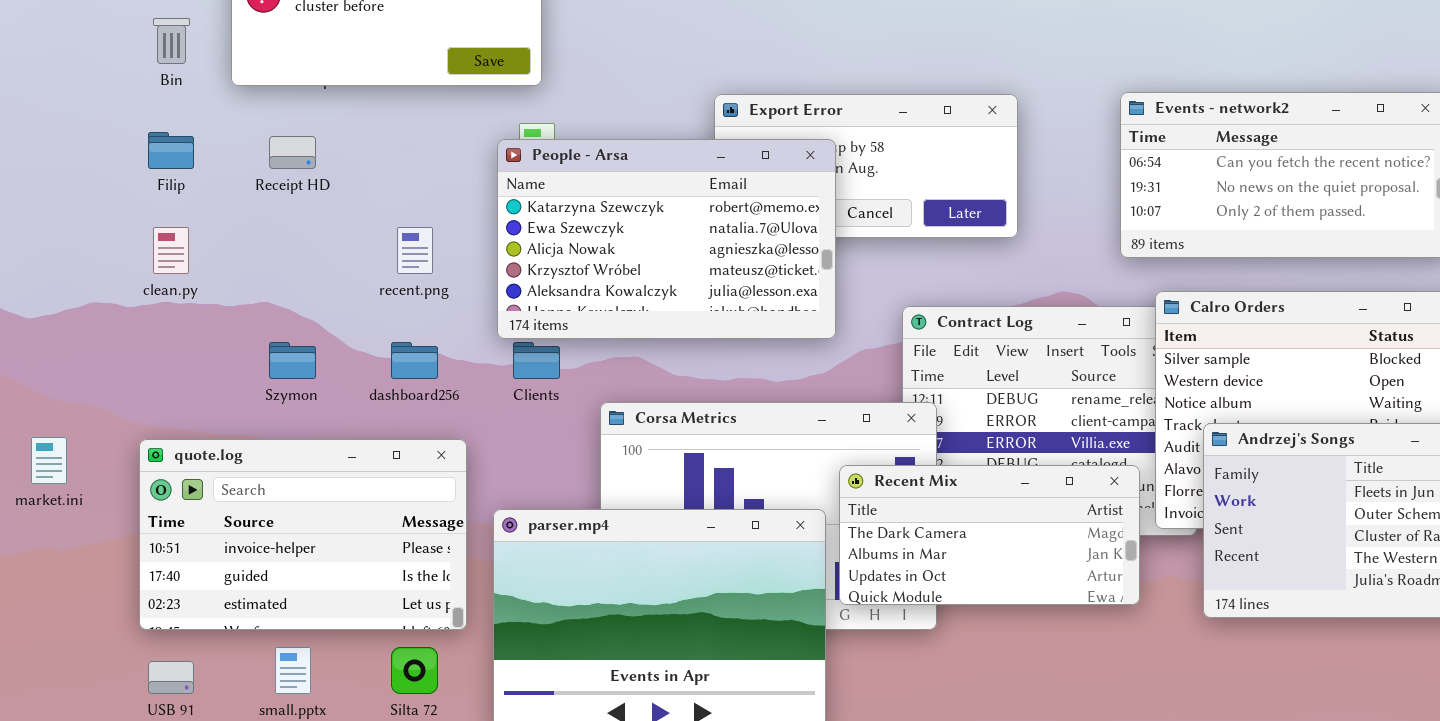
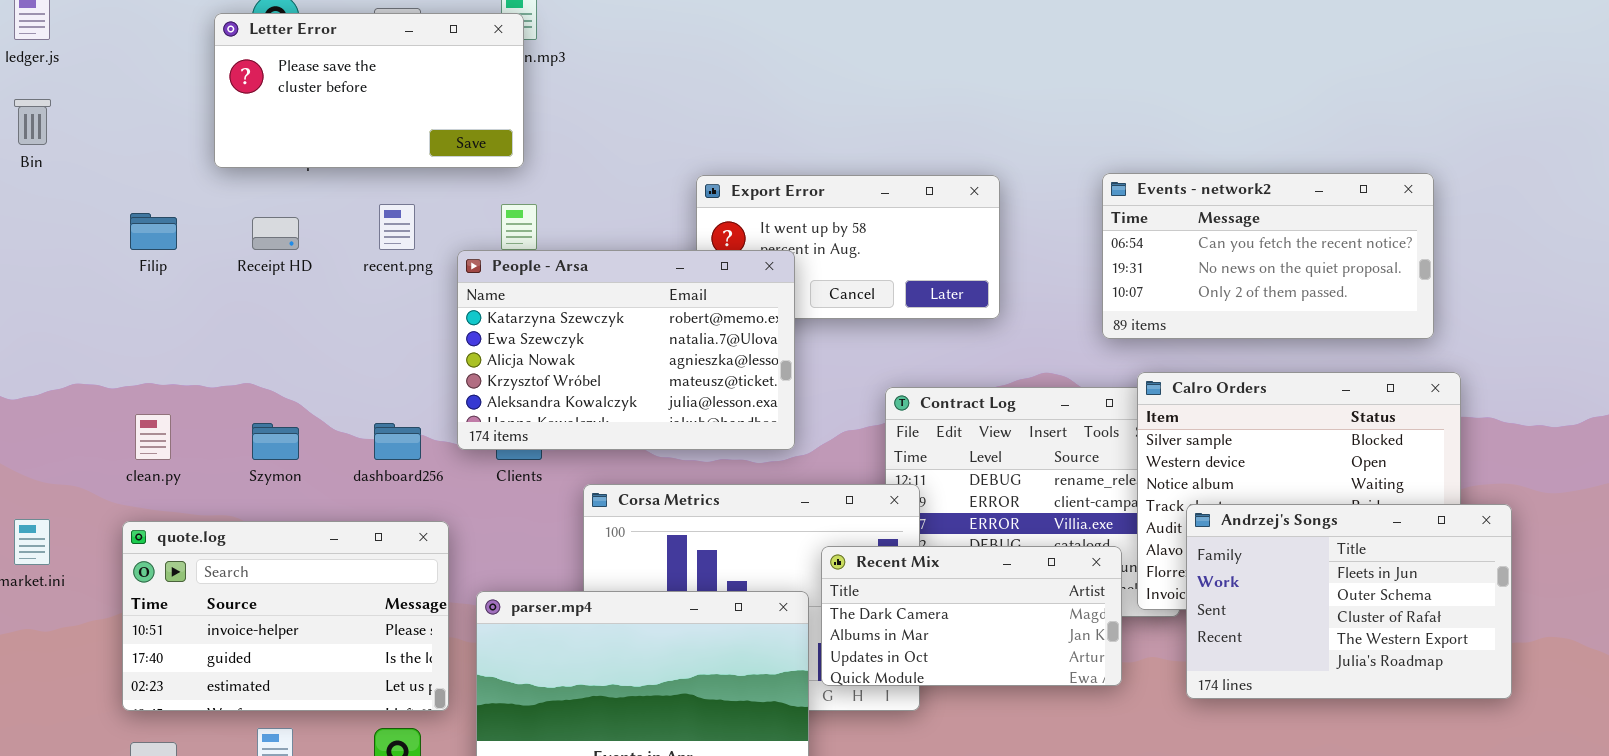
Bin: [153,18,190,64] -> [14,99,51,145], moved
People - Arsa: [497,139,836,339] -> [457,250,795,450], moved
clean.py: [153,227,189,274] -> [135,414,171,460], moved
recent.png: [397,227,433,274] -> [379,204,415,250], moved

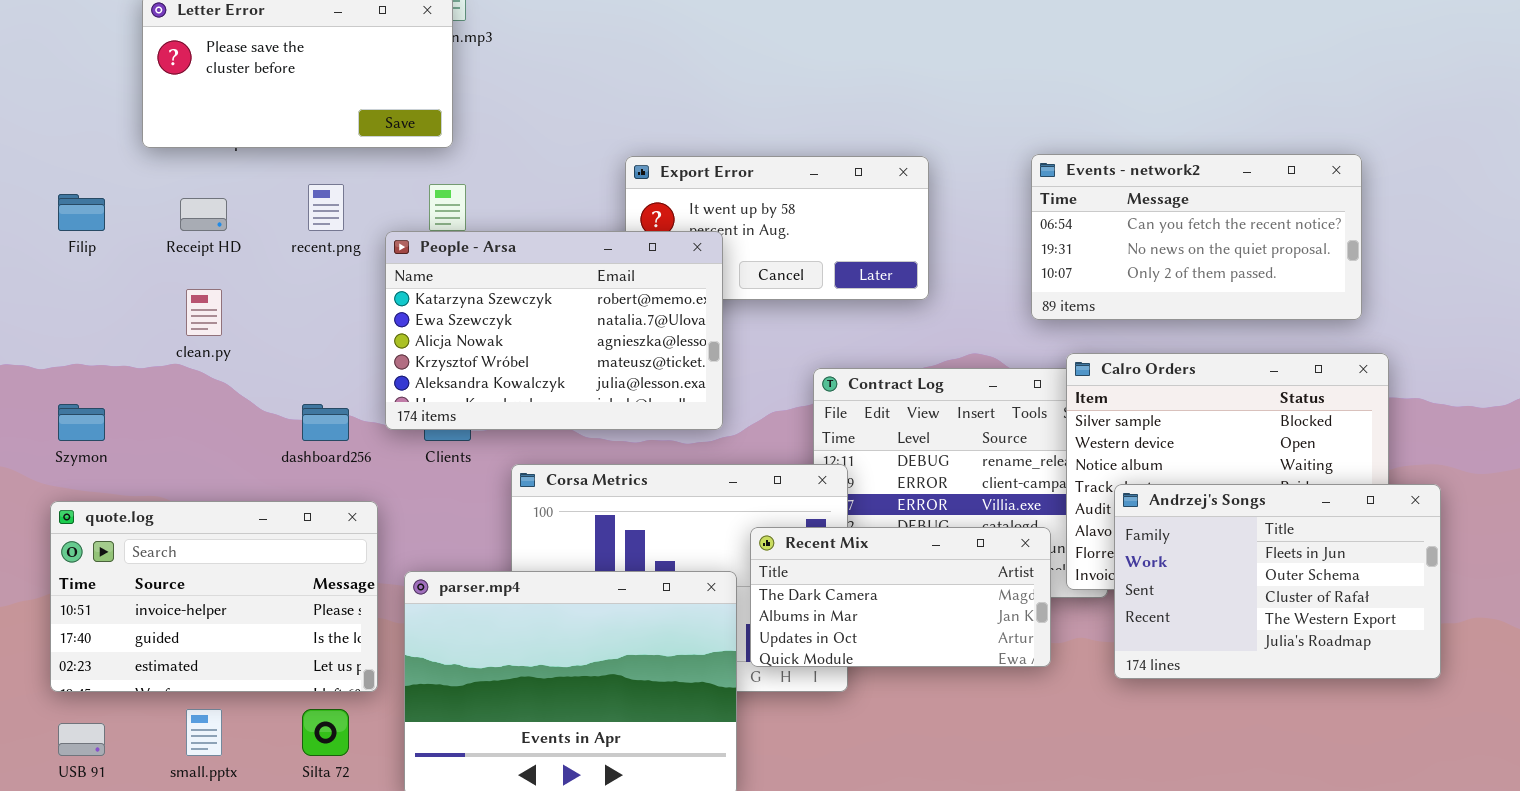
clean.py: [135,414,171,460] -> [186,289,222,336], moved
Szymon: [252,423,299,460] -> [58,404,105,441], moved

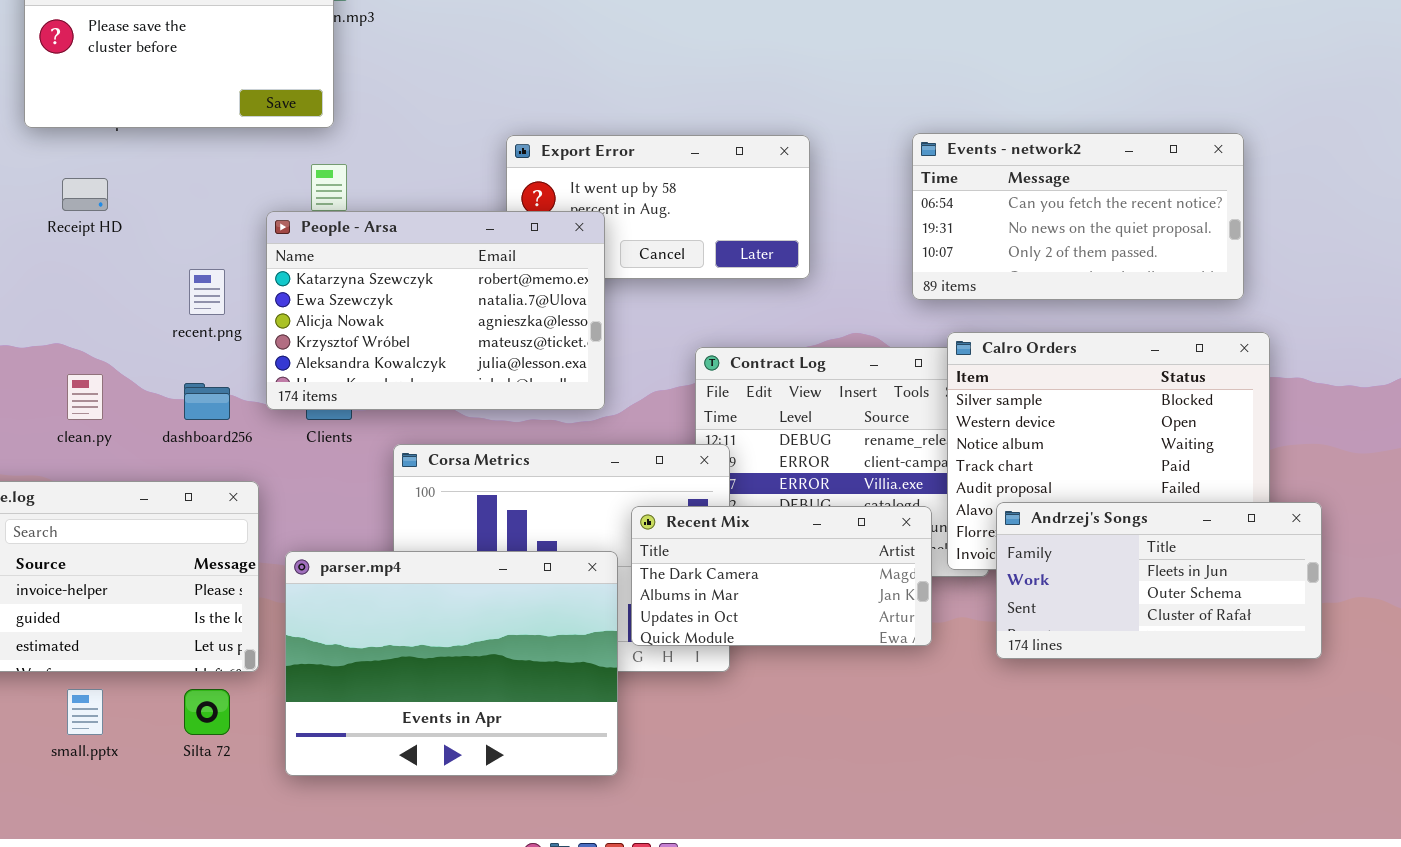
recent.png: [308,184,344,231] -> [189,269,225,315], moved
clean.py: [186,289,222,336] -> [67,374,103,420], moved
Andrzej's Songs: [1114,484,1441,679] -> [996,502,1322,659], resized

